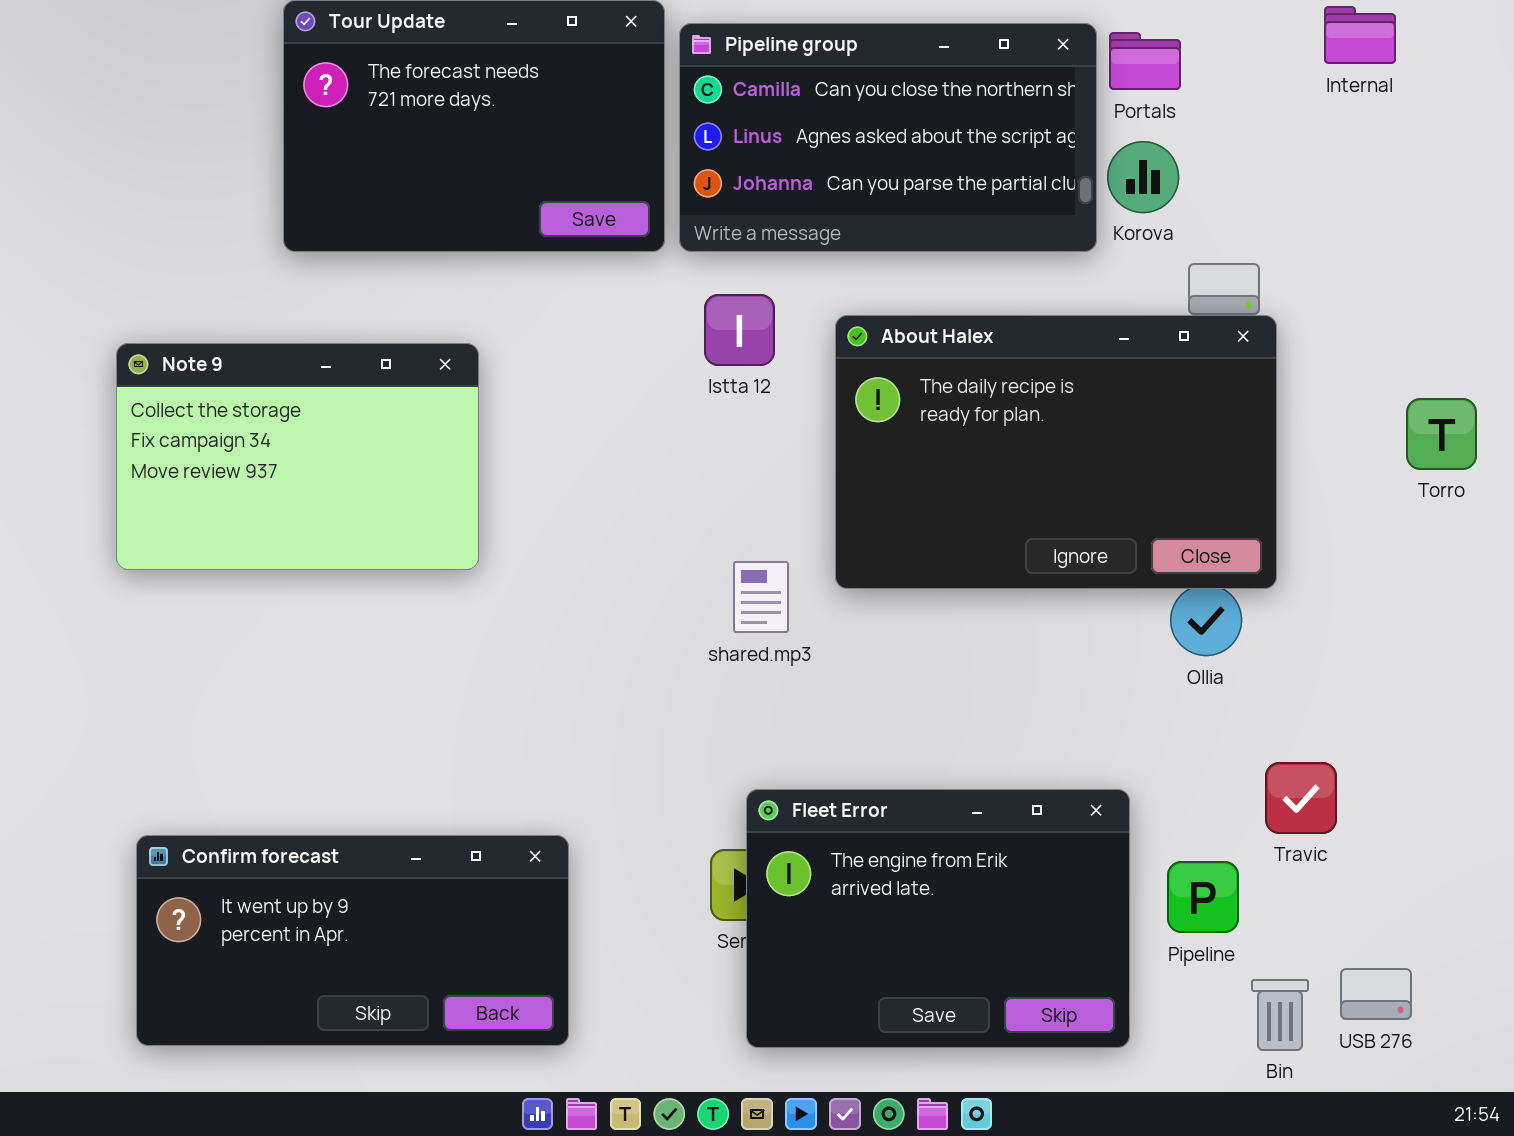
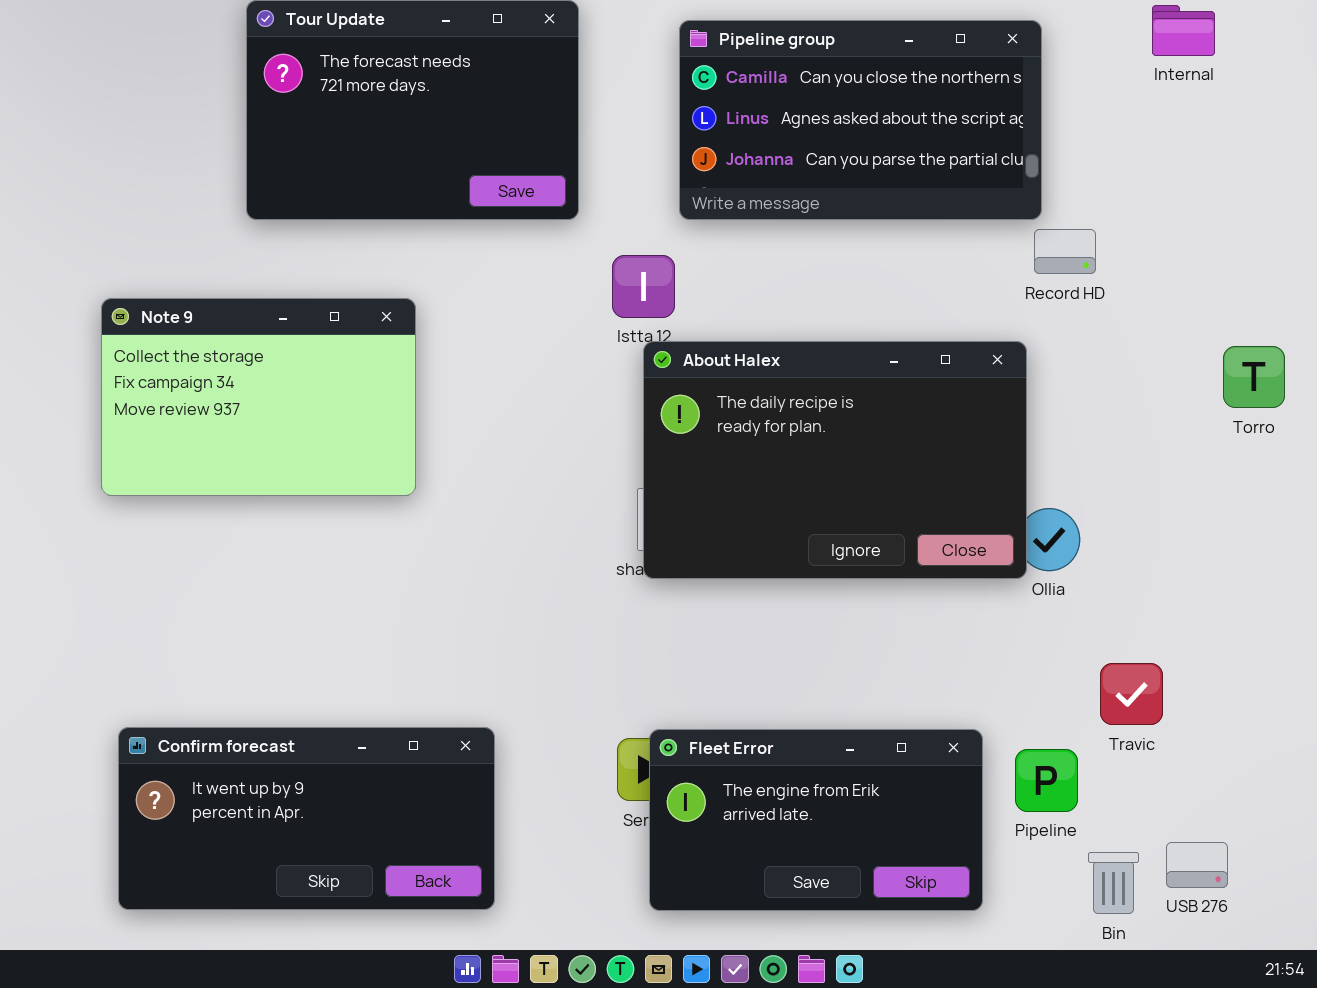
Pipeline group: [679,23,1097,252] -> [679,20,1042,220], moved
About Halex: [835,315,1277,589] -> [643,341,1027,579], moved
Fleet Error: [746,789,1130,1048] -> [649,729,983,911], resized

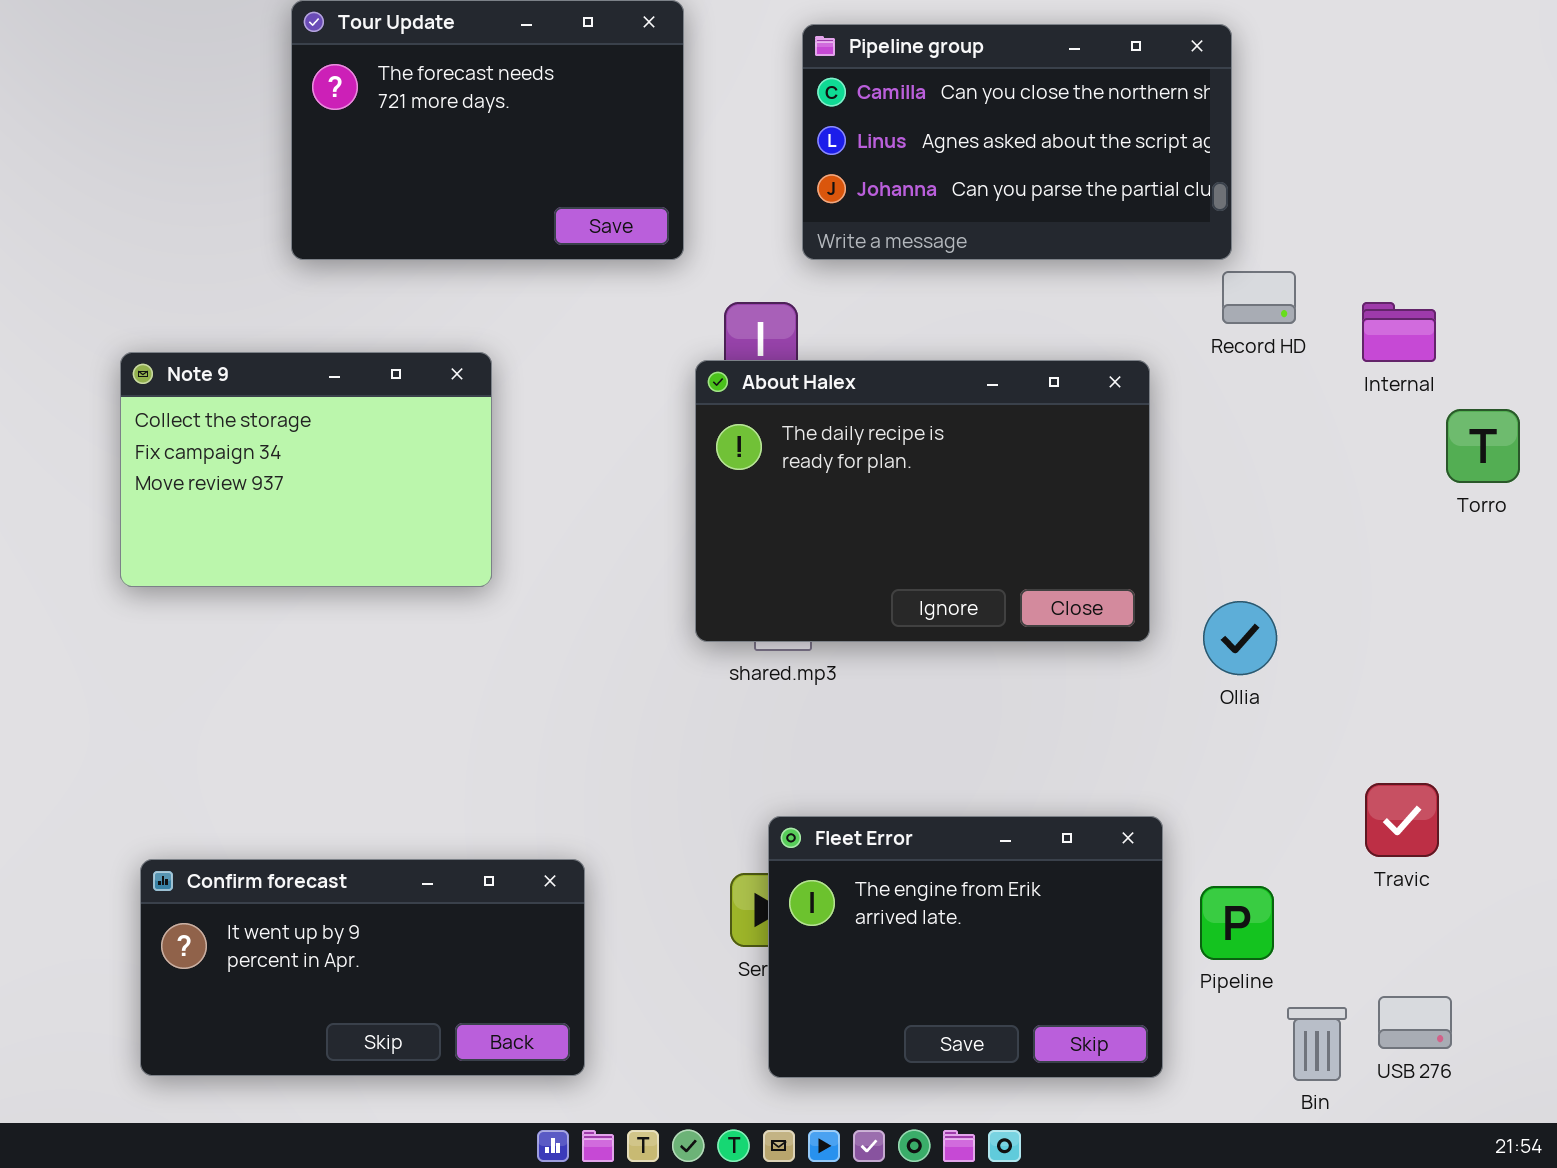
Internal: [1152,5,1215,56] -> [1362,302,1436,362], moved
About Halex: [643,341,1027,579] -> [695,360,1150,642], moved
Travic: [1100,663,1163,725] -> [1365,783,1439,857], moved
Fleet Error: [649,729,983,911] -> [768,816,1163,1078], resized

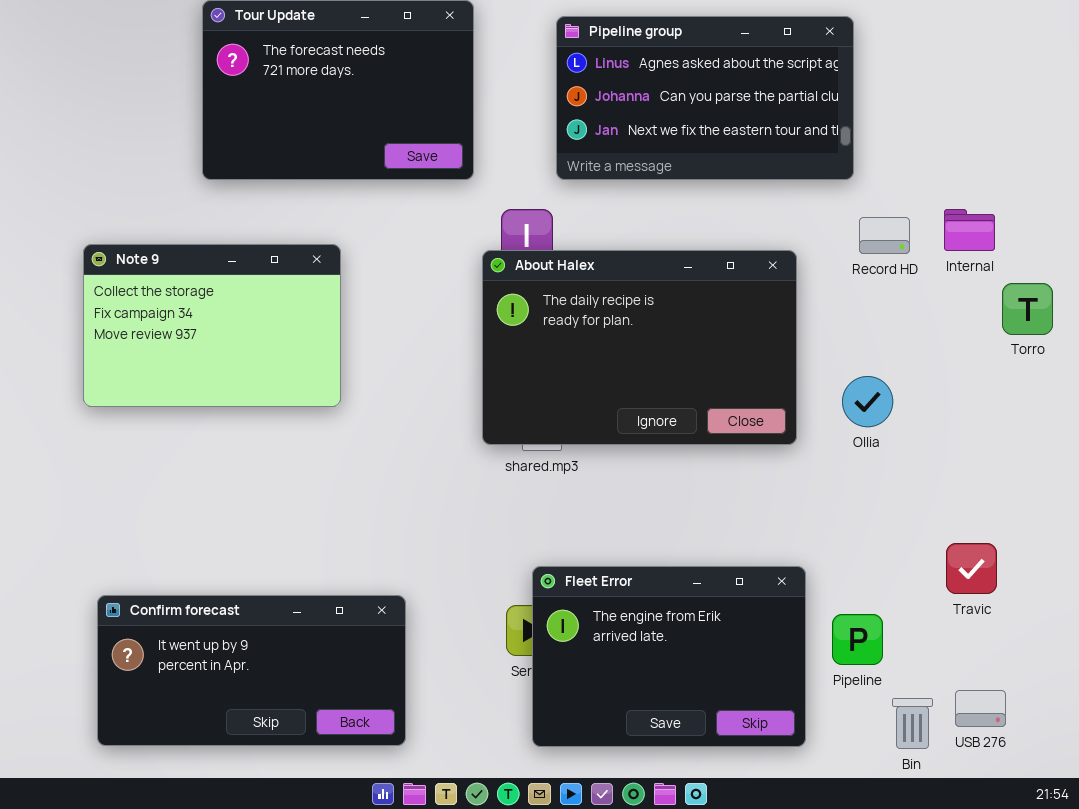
Pipeline group: [802,24,1232,260] -> [556,16,854,180], scrolled down 1 row
Record HD: [1222,271,1296,324] -> [859,217,910,254], moved
Ollia: [1203,601,1277,675] -> [842,376,893,427], moved

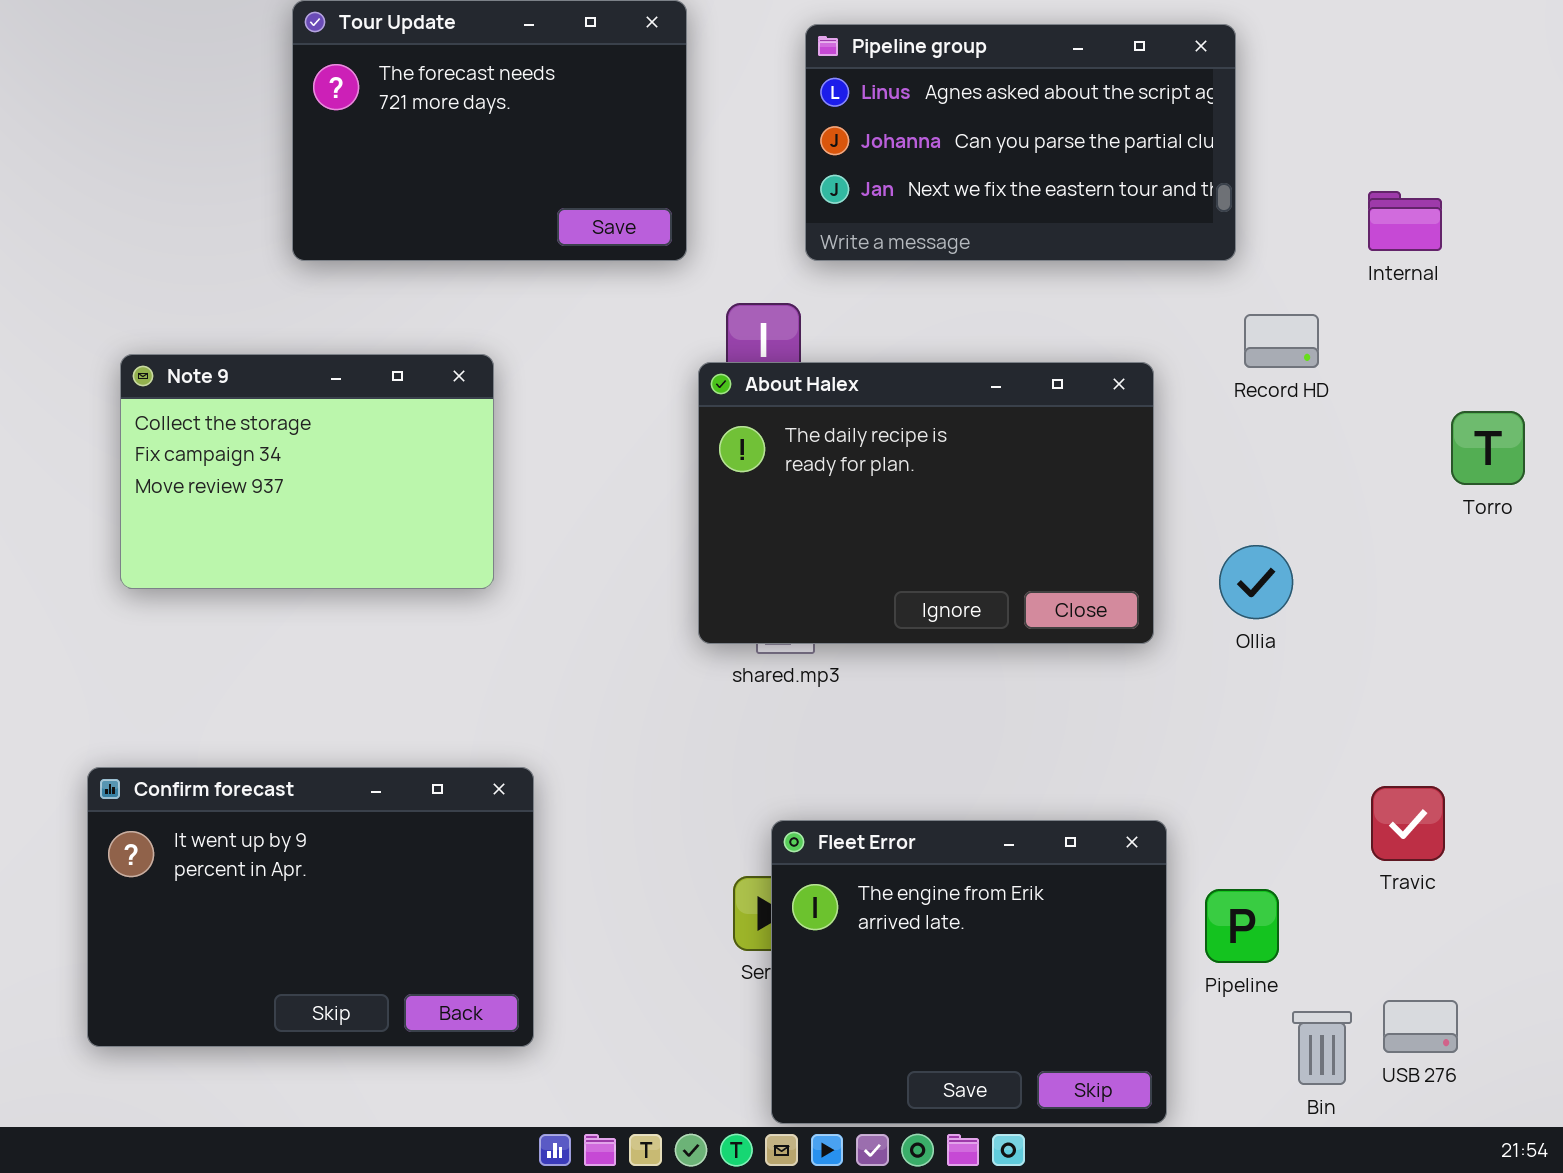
Internal: [944,209,995,251] -> [1368,191,1442,251], moved
Fleet Error: [532,566,806,747] -> [771,820,1167,1124], resized
Confirm forecast: [97,595,406,746] -> [87,767,534,1047], moved, resized

